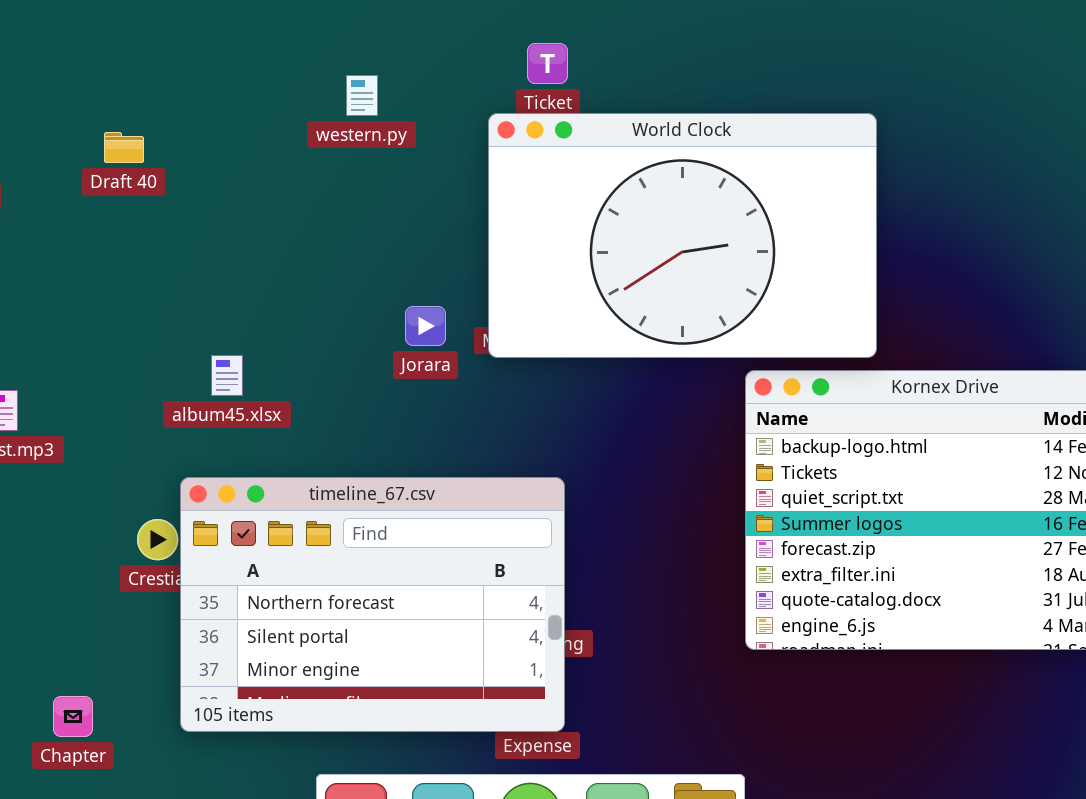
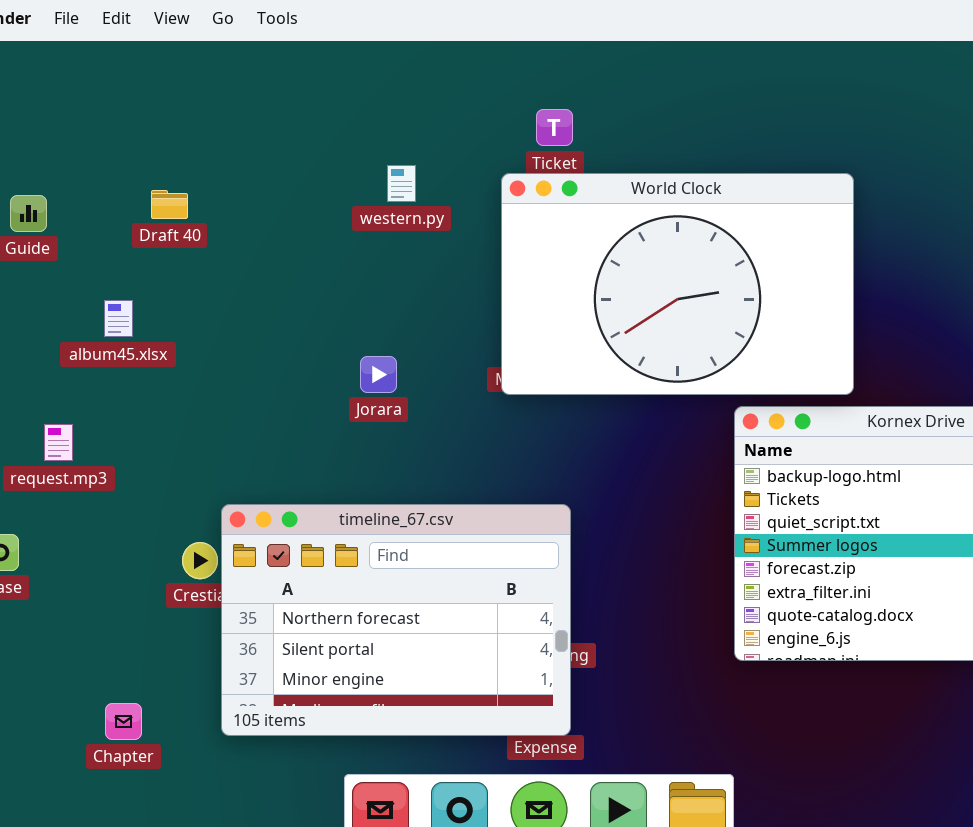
western.py: [346,75,378,116] -> [387,165,416,202], moved
Jorara: [405,306,446,346] -> [360,356,397,393], moved
album45.xlsx: [211,355,243,396] -> [104,300,133,337], moved

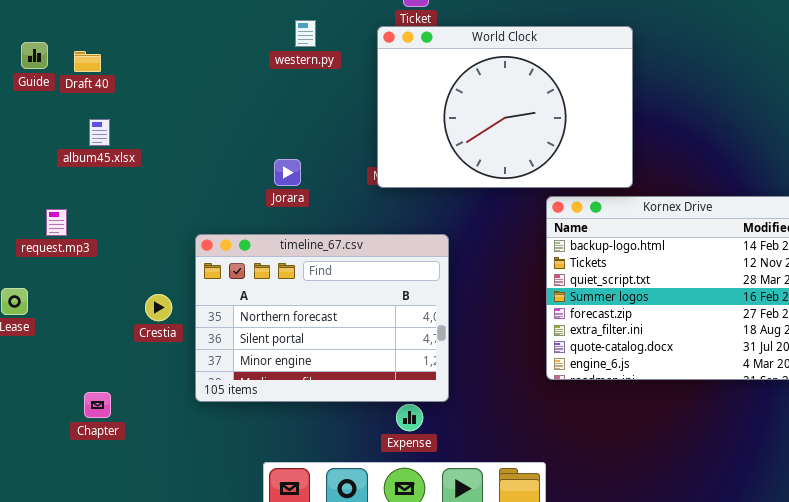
Draft 40: [151,190,188,219] -> [74,51,101,72], moved
timeline_67.csv: [221,504,571,736] -> [195,234,449,402], moved
Chapter: [105,703,142,740] -> [84,392,111,418], moved

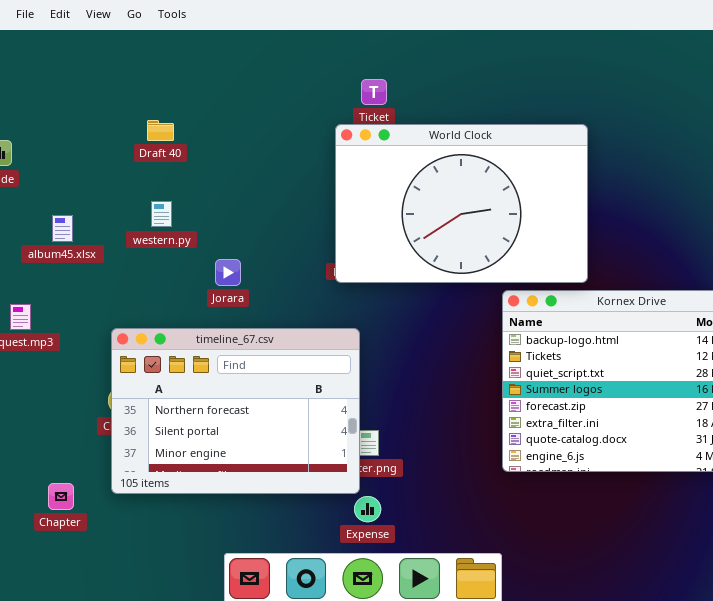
western.py: [295,20,316,47] -> [151,201,172,227], moved
Draft 40: [74,51,101,72] -> [147,120,174,141], moved
Jorara: [274,159,301,186] -> [215,259,241,286], moved
timeline_67.csv: [195,234,449,402] -> [111,328,360,494], moved

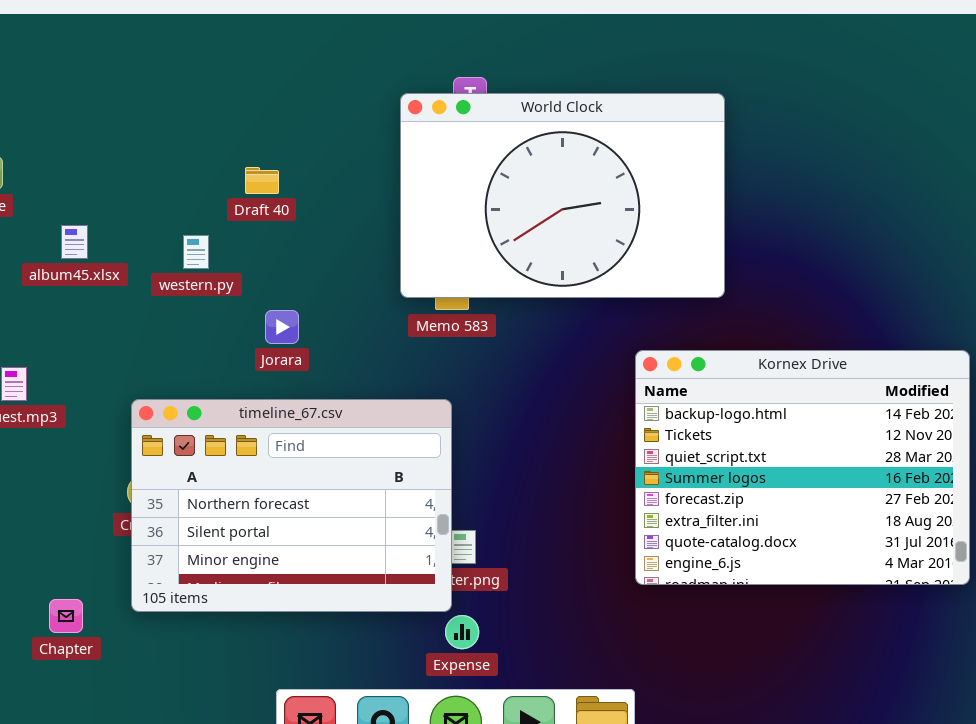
Draft 40: [147,120,174,141] -> [245,167,279,194], moved
World Clock: [335,124,588,283] -> [400,93,725,298], moved
album45.xlsx: [52,215,73,242] -> [61,225,88,259], moved

